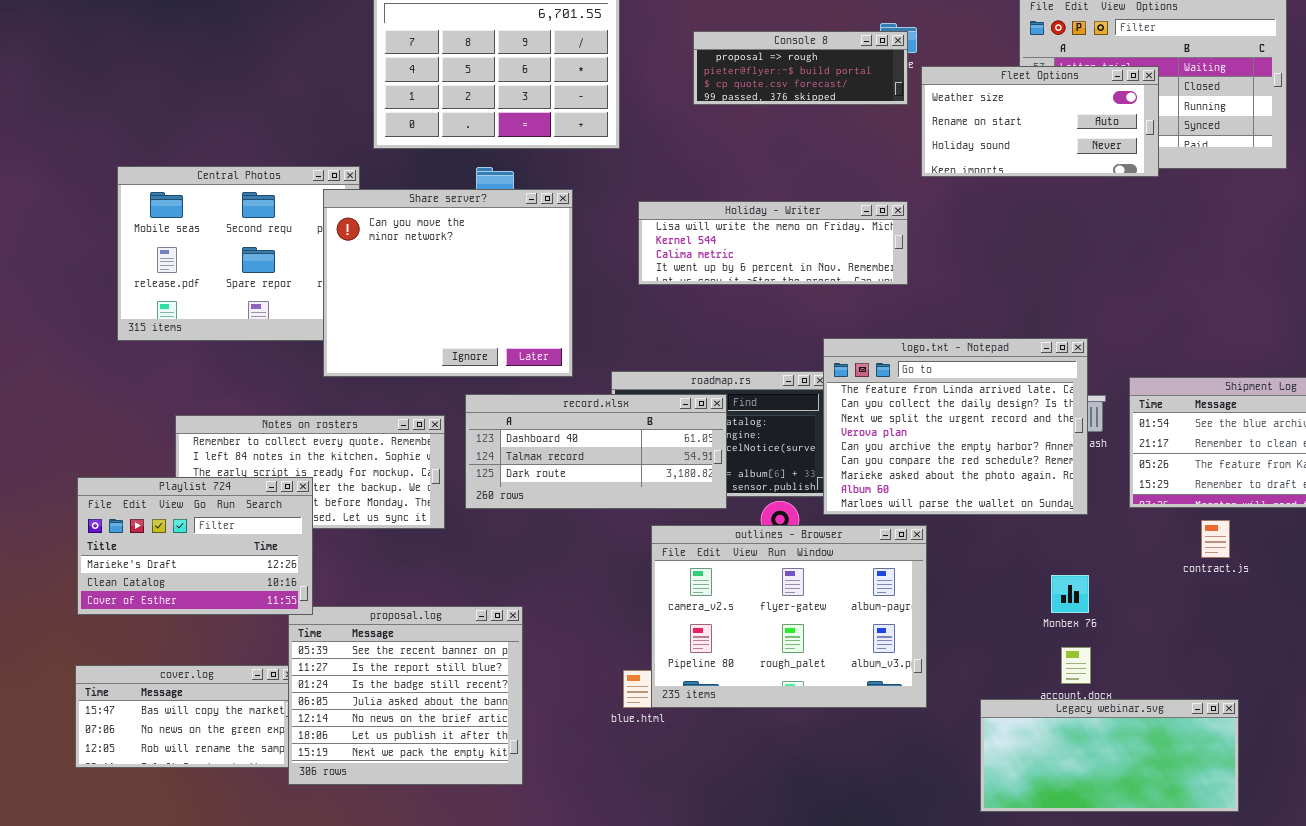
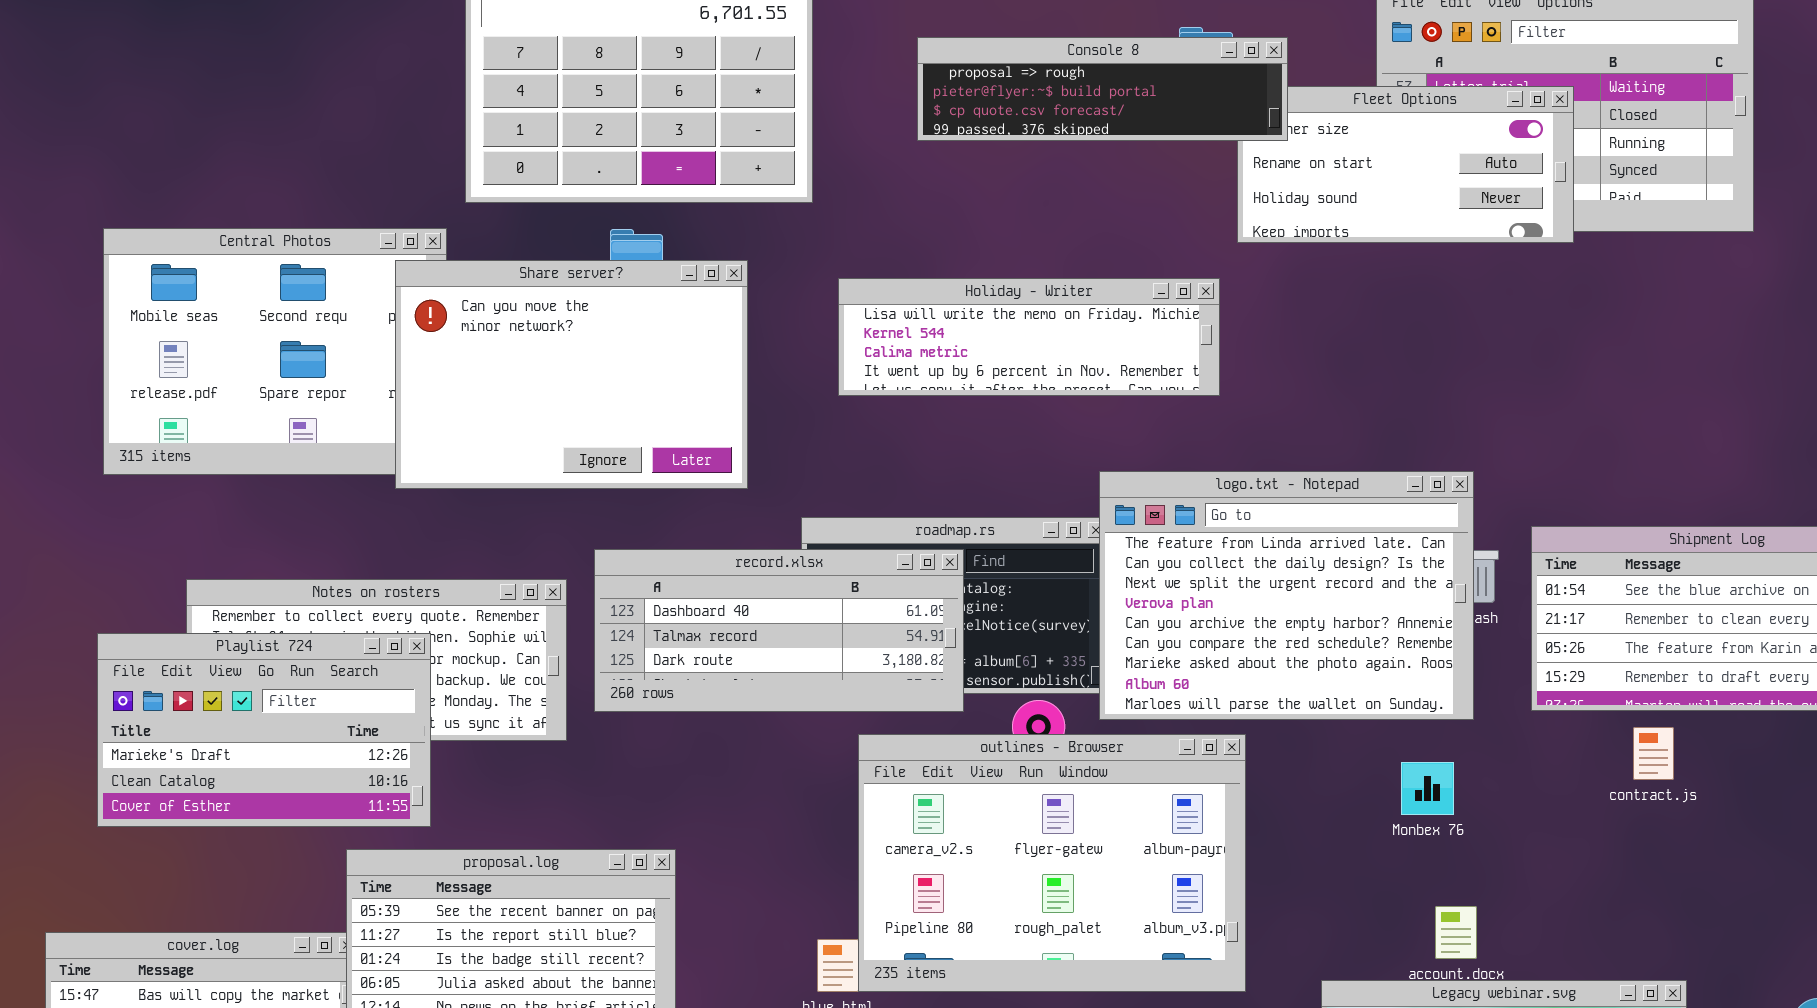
Console 8: [693,31,908,105] -> [917,37,1288,141], resized
Share server?: [323,189,573,377] -> [395,260,748,489], resized
Playlist 724: [77,477,313,615] -> [97,633,431,827], moved
Monbex 76: [1051,575,1089,613] -> [1401,762,1454,815], moved

